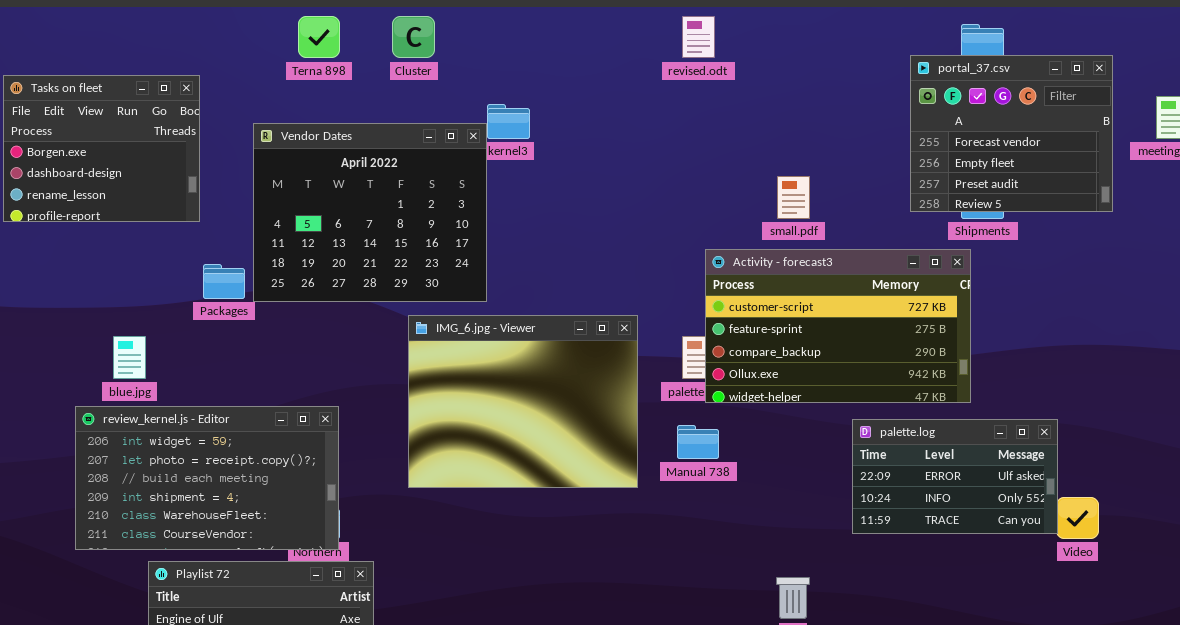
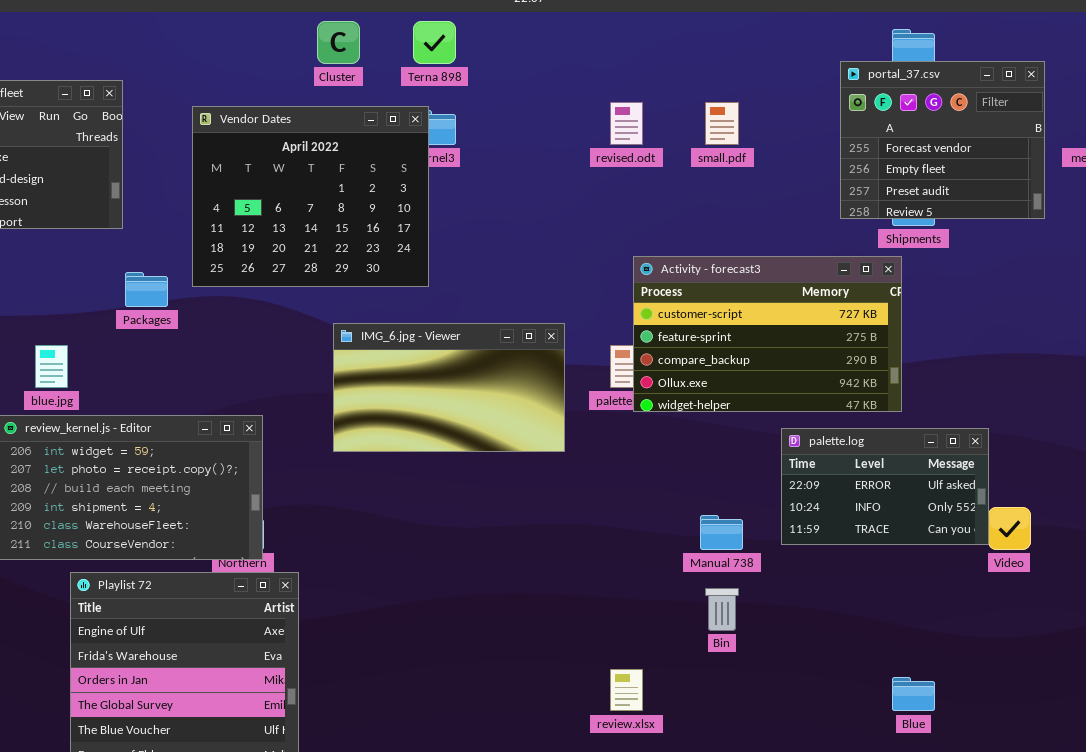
Terna 898: [298,16,340,58] -> [413,21,456,64], moved
revised.odt: [682,16,715,58] -> [610,102,643,145], moved
Vendor Dates: [253,123,487,302] -> [192,106,429,287], moved
small.pdf: [777,176,810,219] -> [705,102,739,145], moved
IMG_6.jpg - Viewer: [408,315,638,488] -> [333,323,565,452], resized
Manual 738: [677,425,719,459] -> [700,515,743,550], moved

